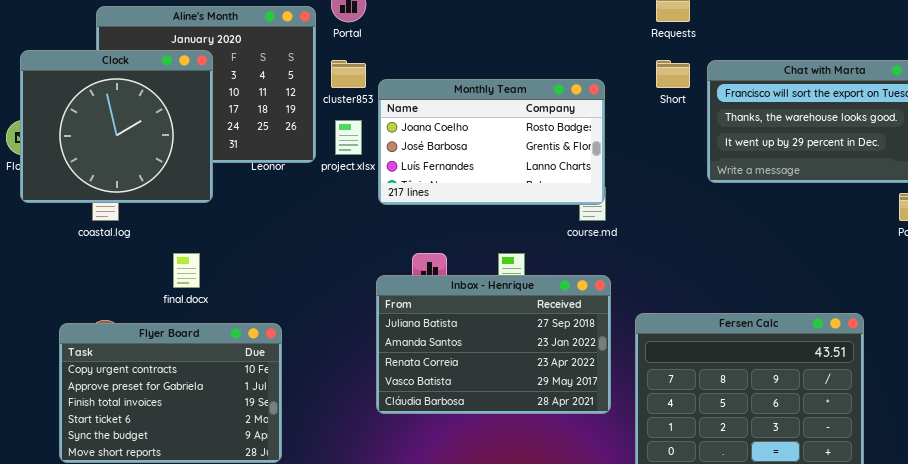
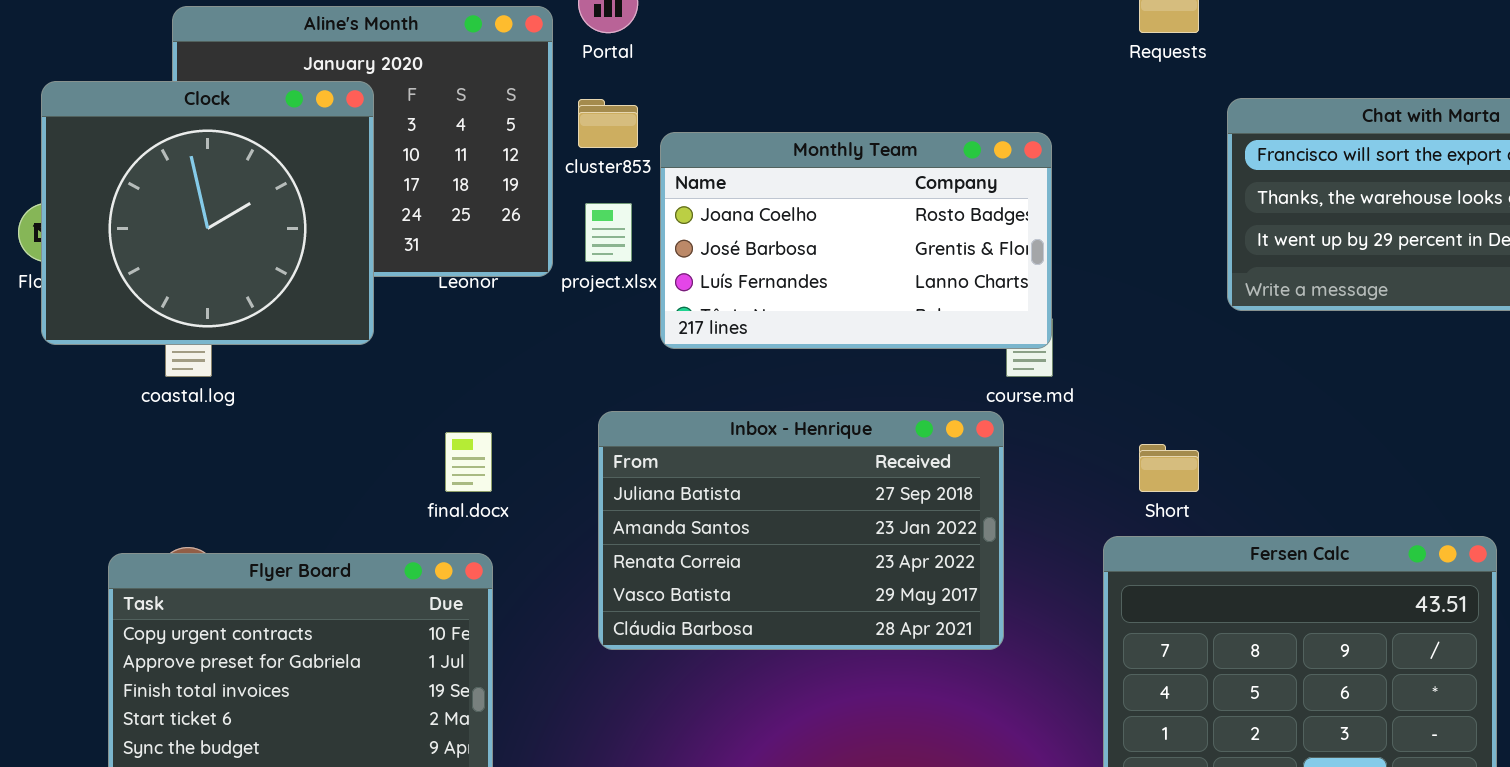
Short: [656,60,690,88] -> [1139,444,1199,492], moved
final.docx: [173,253,200,288] -> [445,432,492,492], moved
Inbox - Henrique: [376,275,611,414] -> [598,411,1004,650], moved

